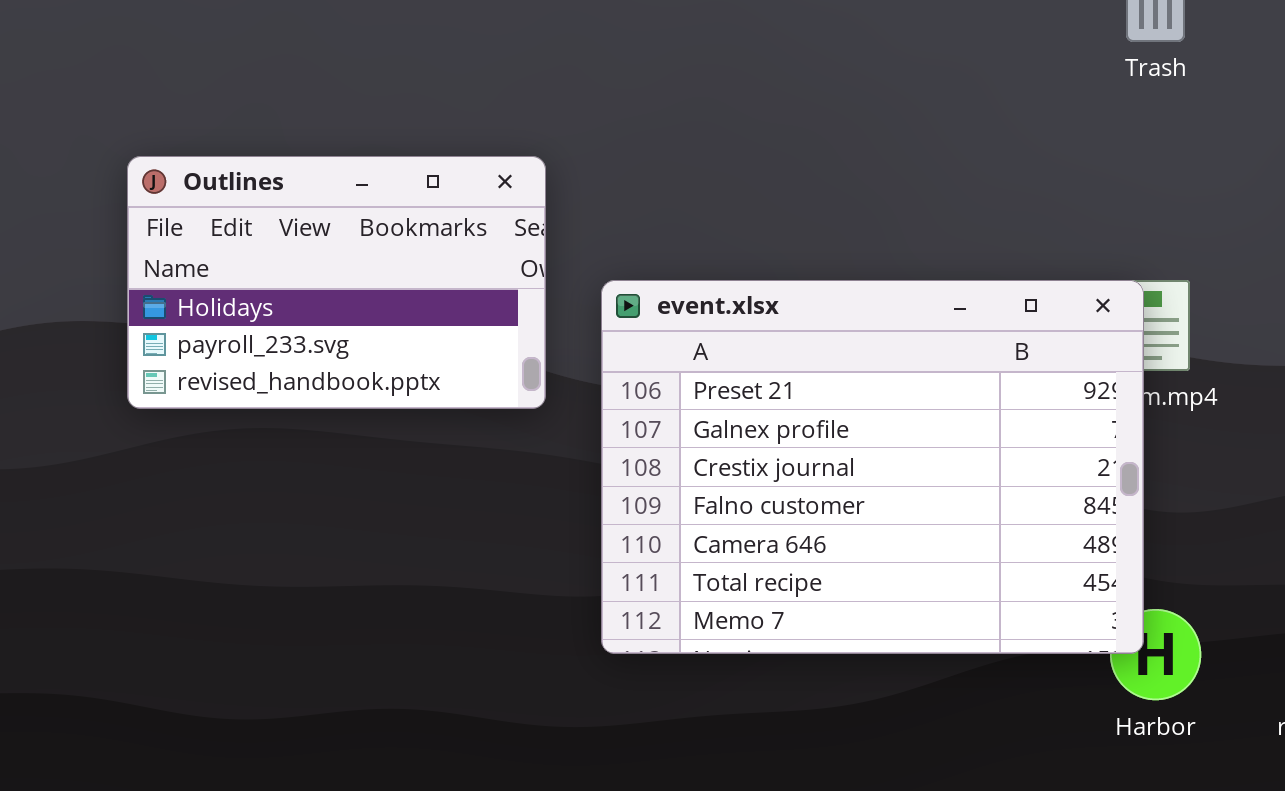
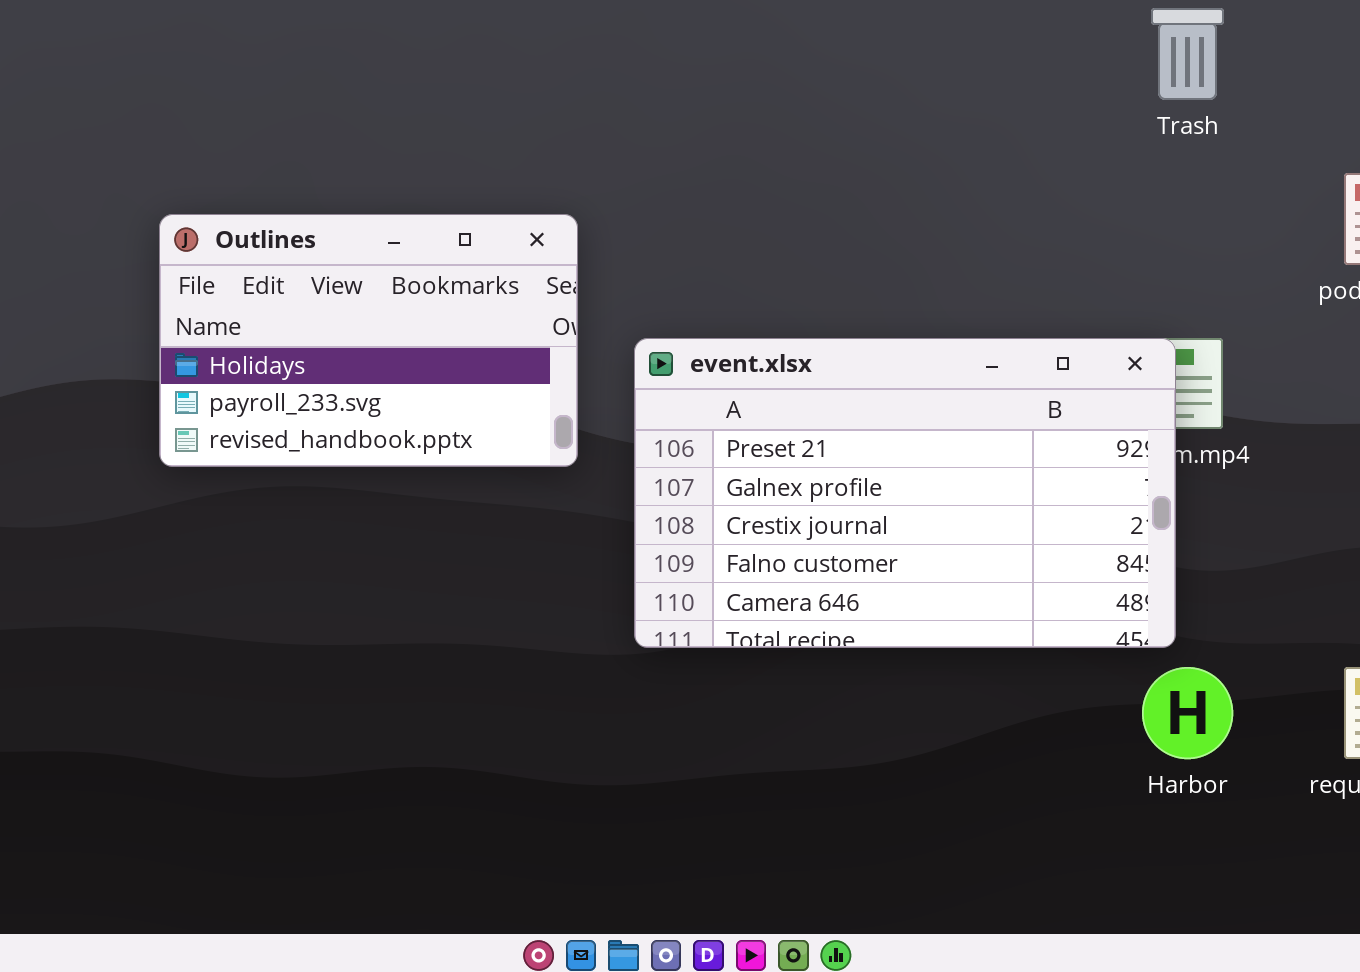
event.xlsx: [601,280,1144,654] -> [634,338,1176,648], resized

